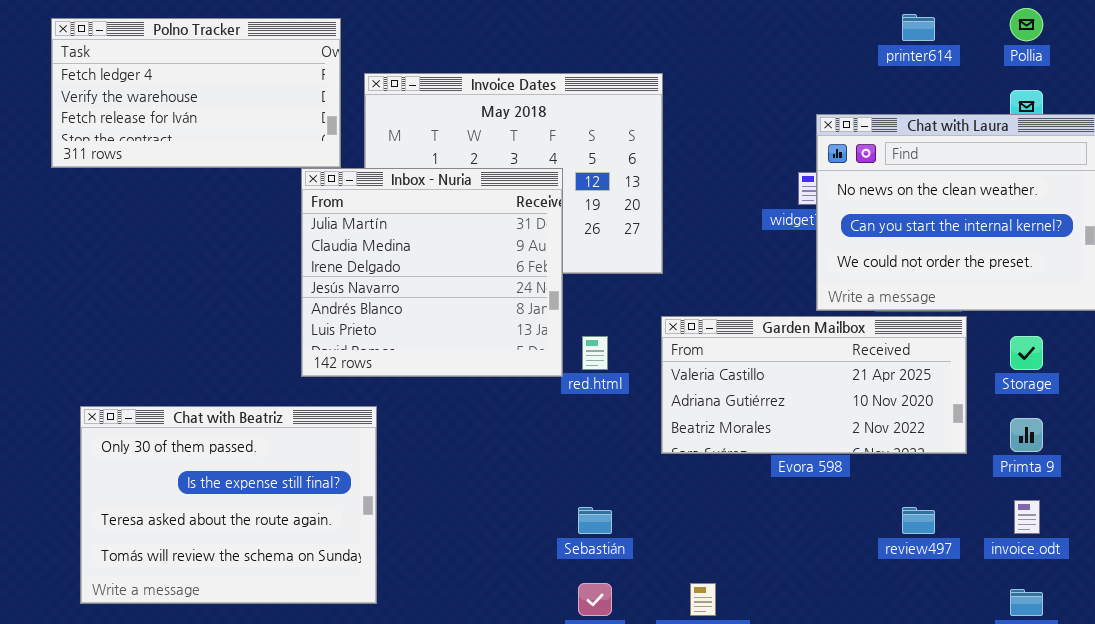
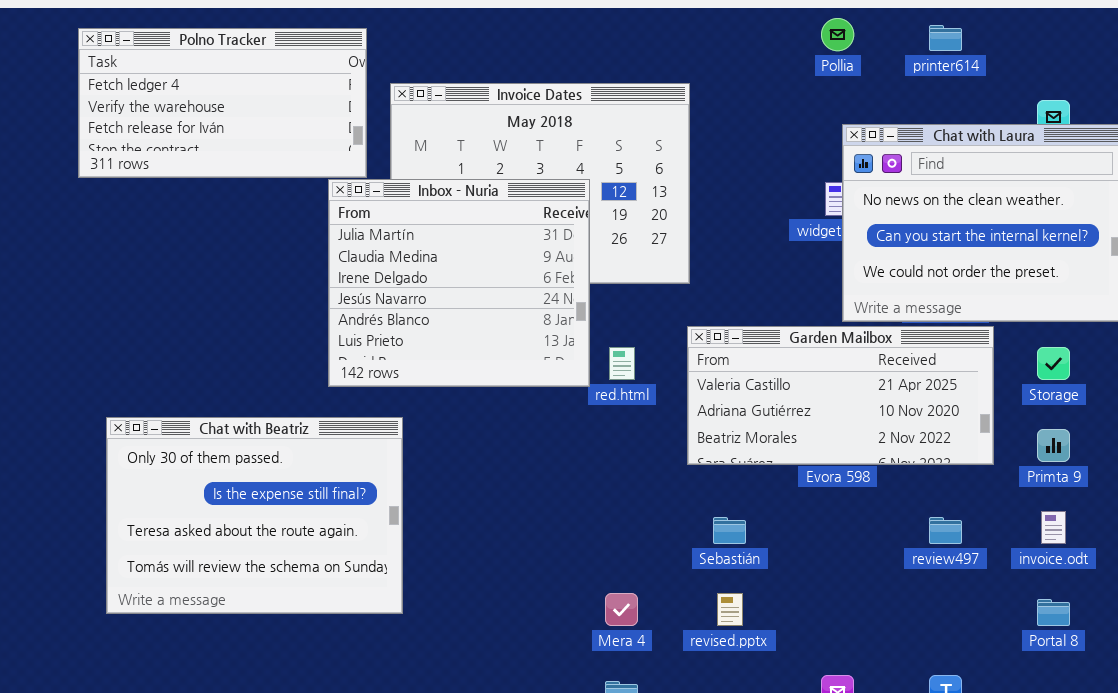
Pollia: [1010,8,1043,41] -> [821,18,854,51], moved
Sebastián: [578,507,612,534] -> [713,517,746,544], moved

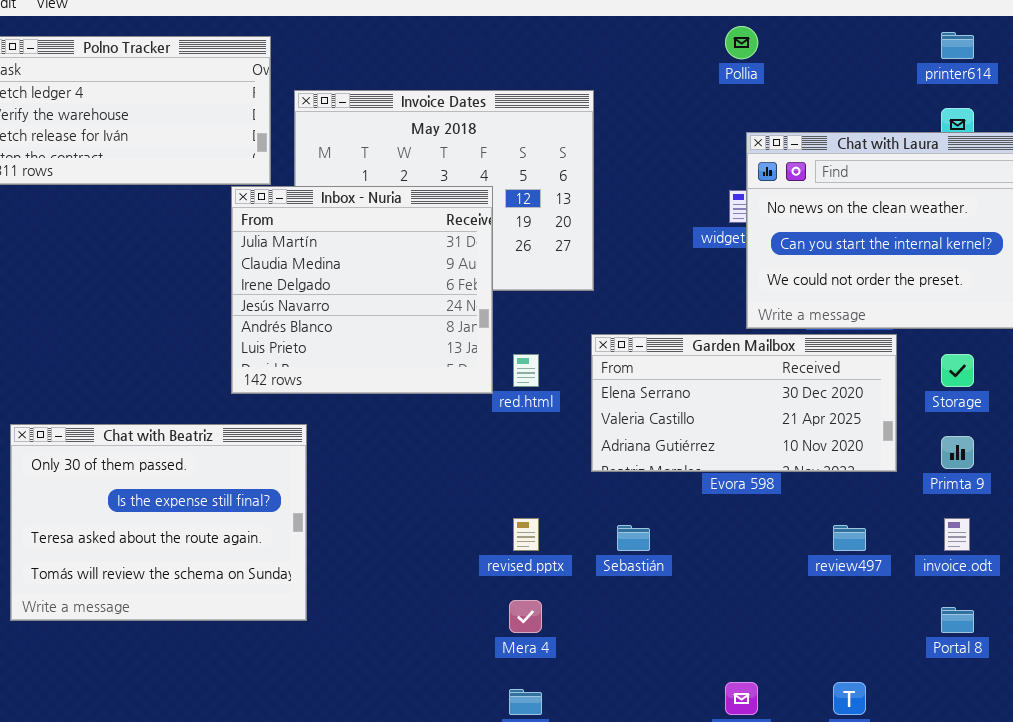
printer614: [929,25,962,51] -> [941,32,974,59], moved
Garden Mailbox: [687,326,994,465] -> [591,334,897,472], scrolled up 1 row
revised.pptx: [717,593,743,626] -> [513,518,539,551], moved

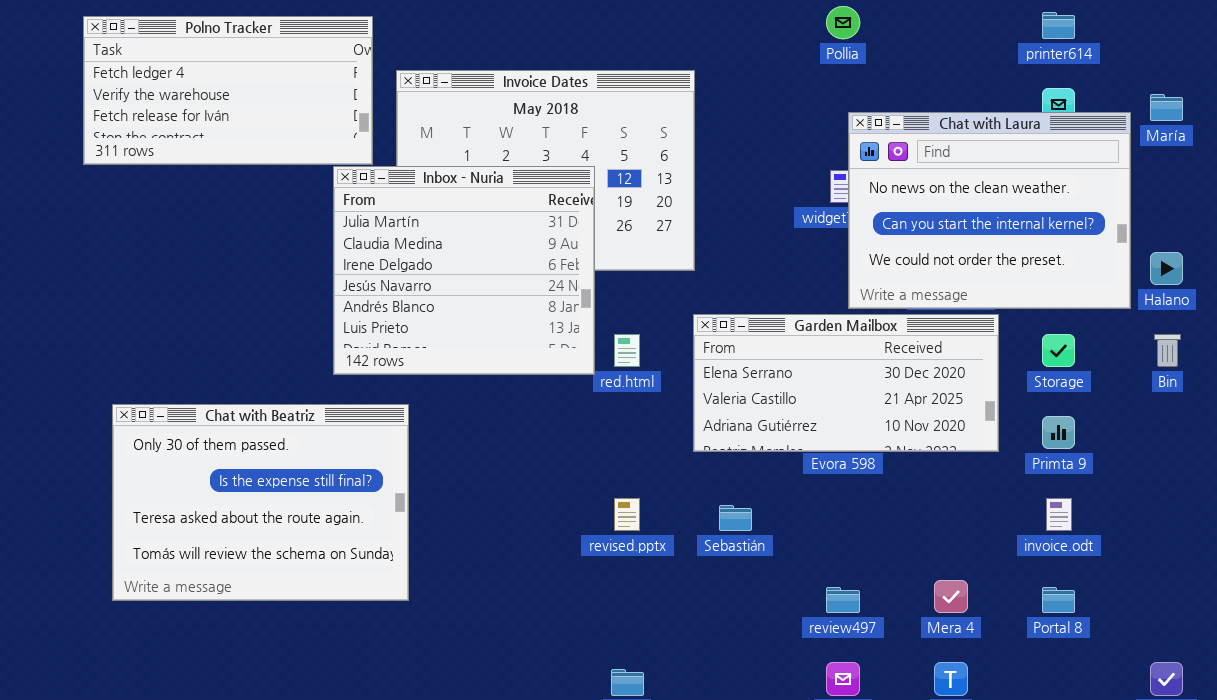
review497: [833,525,866,551] -> [826,587,860,613], moved
Mera 4: [509,600,542,633] -> [934,580,968,613], moved

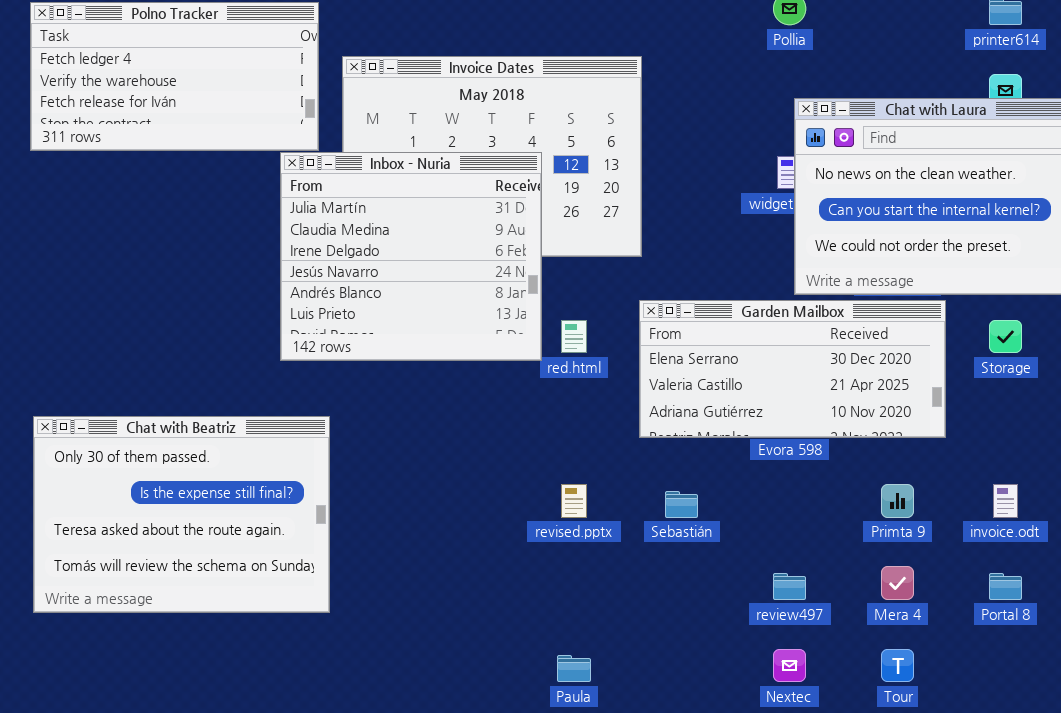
Chat with Beatriz: [112,404,409,601] -> [33,416,330,613], moved
Primta 9: [1042,416,1075,449] -> [881,484,914,518], moved

